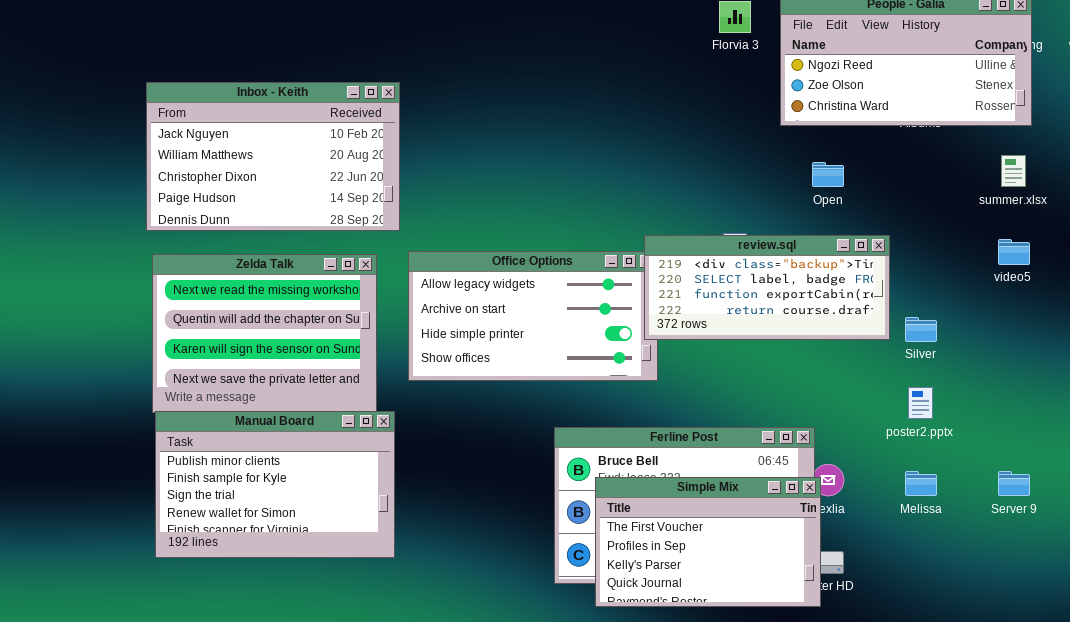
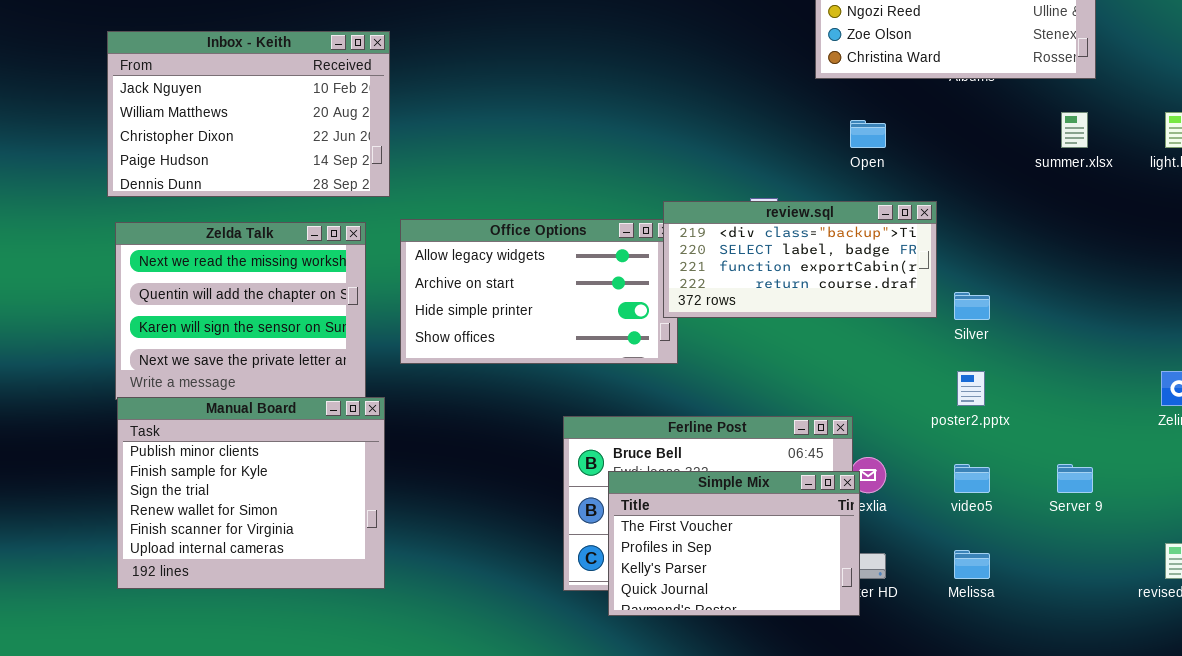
video5: [998,239,1030,265] -> [954,464,990,493], moved
Manual Board: [155,411,395,558] -> [117,397,385,589], resized
Melissa: [905,471,937,496] -> [954,550,990,579], moved

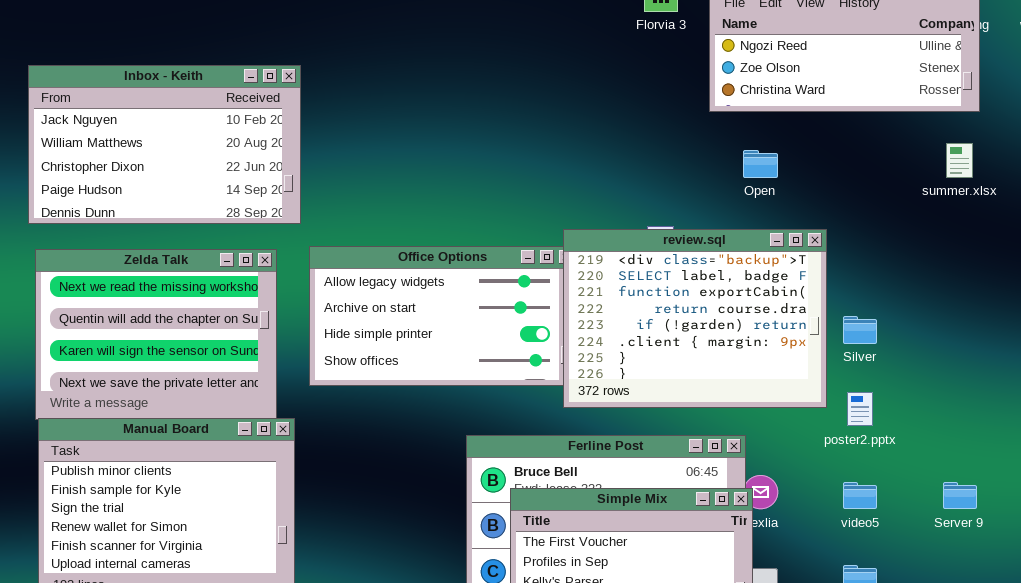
review.sql: [663,201,937,318] -> [563,229,827,408], resized

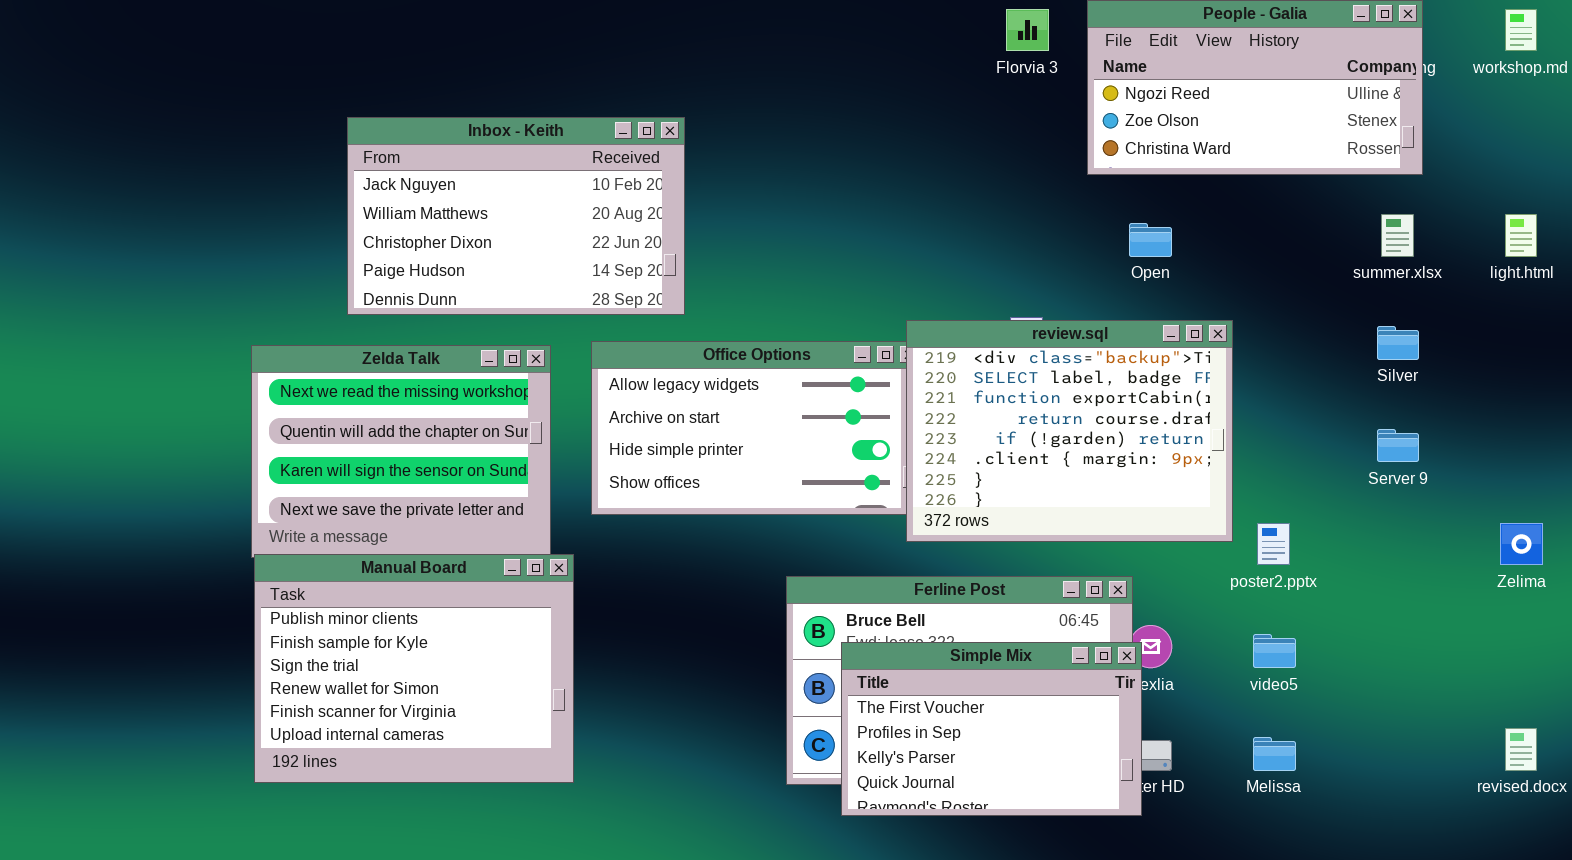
Inbox - Keith: [28,65,301,224] -> [347,117,685,315], moved
Silver: [843,316,877,344] -> [1377,326,1419,360], moved
Server 9: [943,482,977,509] -> [1377,429,1419,462], moved

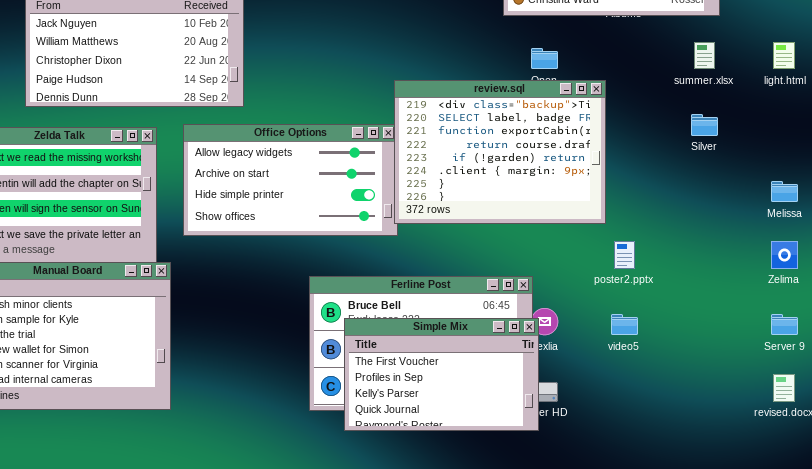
review.sql: [906,320,1233,542] -> [394,80,606,224], moved
Server 9: [1377,429,1419,462] -> [771,314,798,335], moved
Melissa: [1253,737,1296,771] -> [771,181,798,202], moved

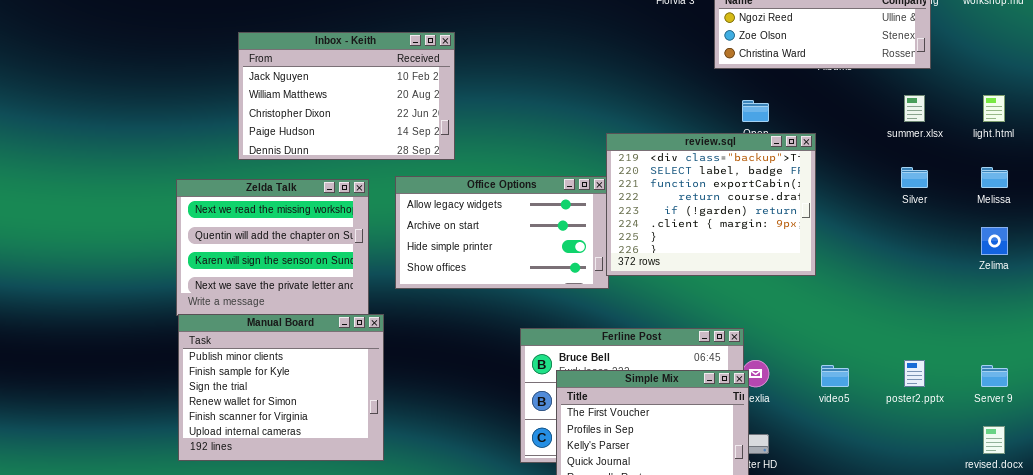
Melissa: [771,181,798,202] -> [981,167,1008,188], moved
poster2.pptx: [614,241,635,269] -> [904,360,925,387], moved
Zelima: [771,241,798,269] -> [981,227,1008,255], moved

